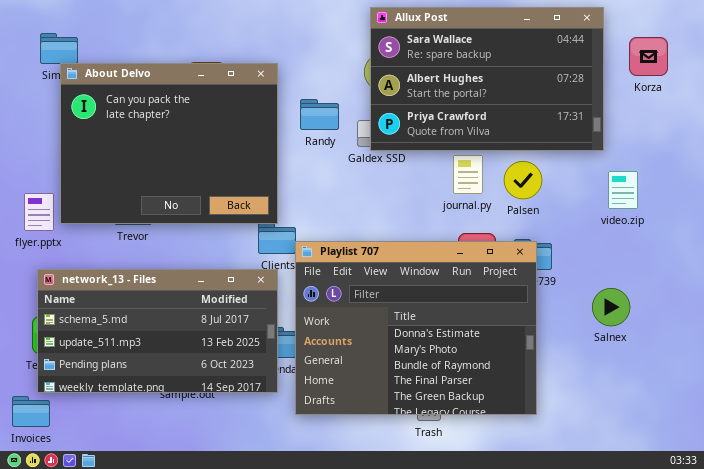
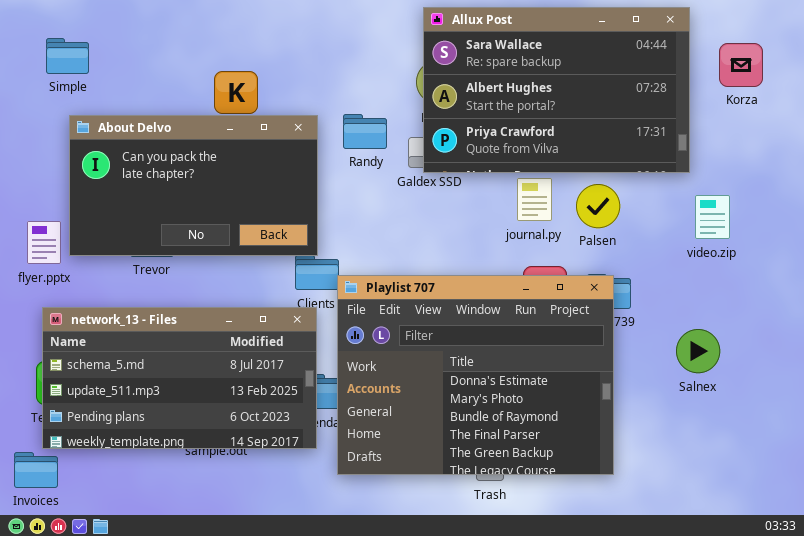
About Delvo: [60,63,278,224] -> [69,115,318,256], resized

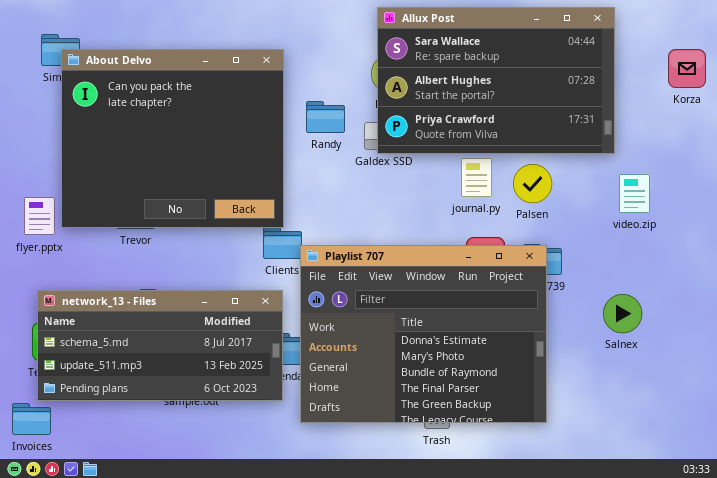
Korza: [719,43,763,87] -> [668,49,706,88], moved
About Delvo: [69,115,318,256] -> [61,49,284,228], resized
network_13 - Files: [42,307,317,449] -> [37,290,283,401], resized

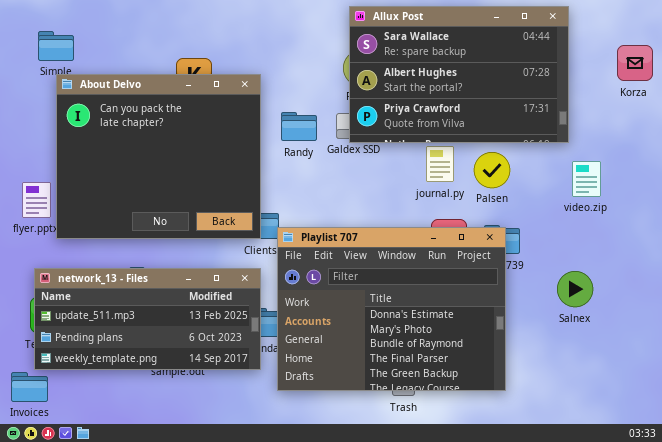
About Delvo: [61,49,284,228] -> [56,74,261,239], moved
Randy: [306,101,345,133] -> [281,112,317,141], moved
network_13 - Files: [37,290,283,401] -> [34,268,261,370], scrolled down 1 row

